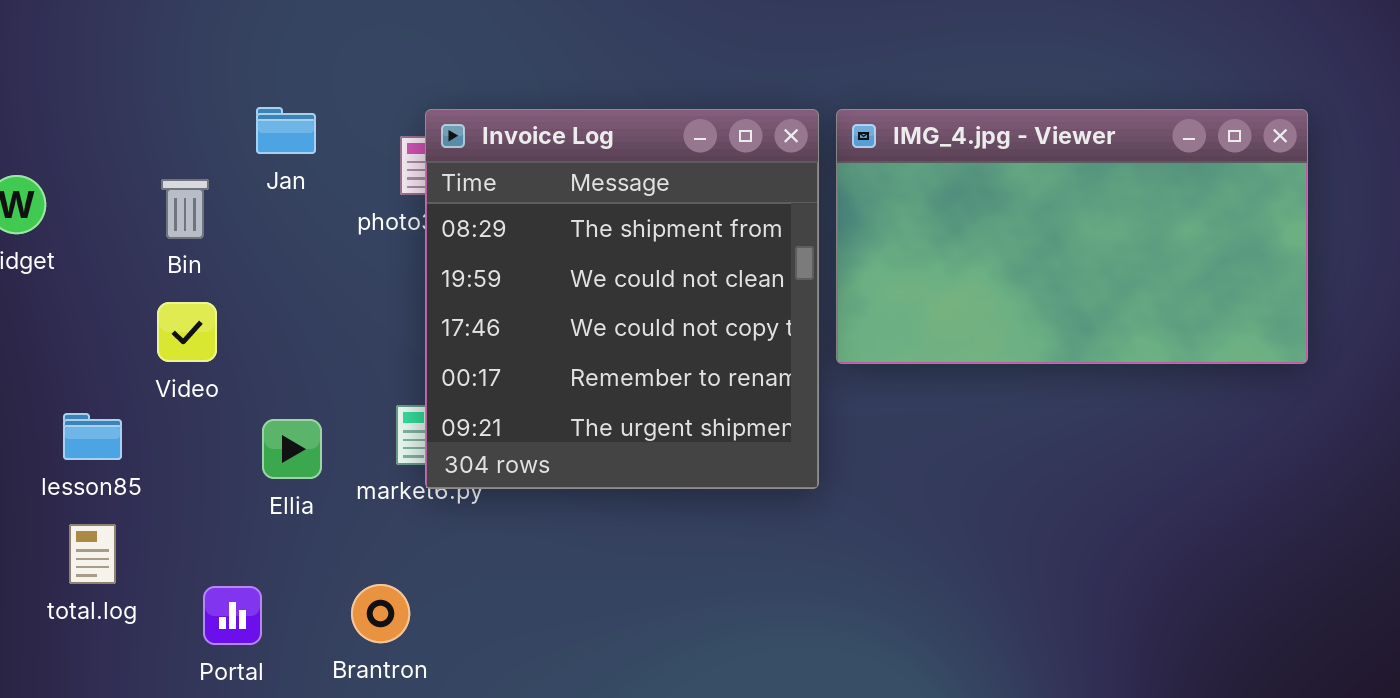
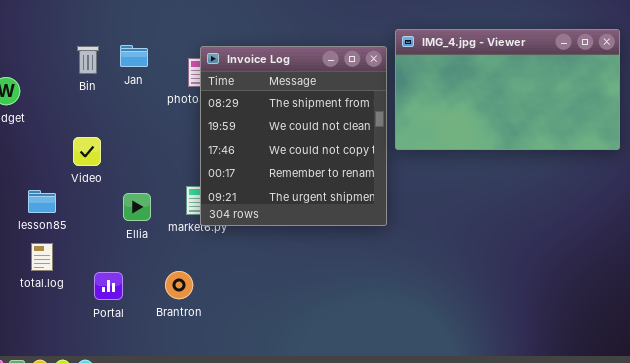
IMG_4.jpg - Viewer: [836,109,1308,364] -> [395,29,620,150], moved
Bin: [161,179,209,239] -> [77,46,99,74], moved

